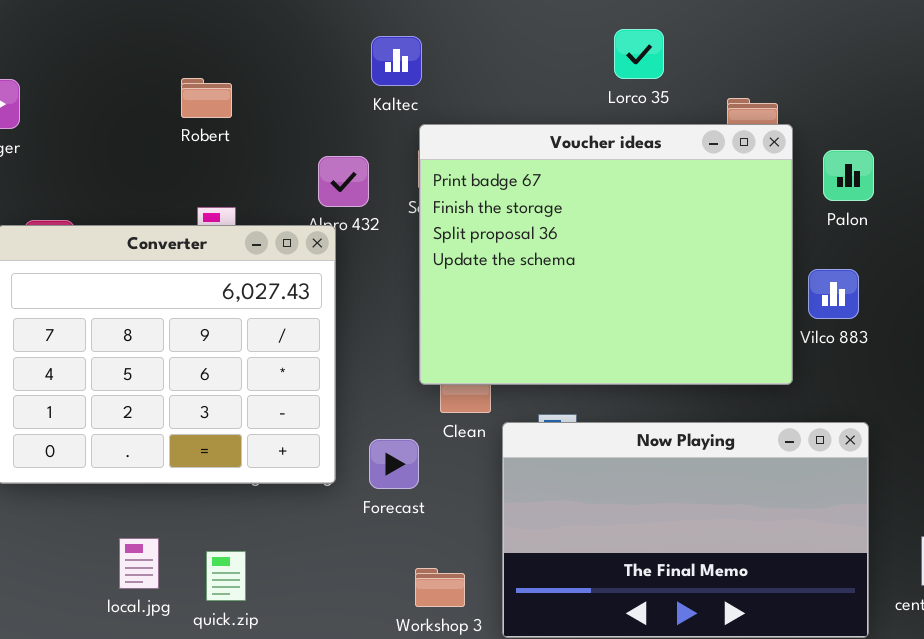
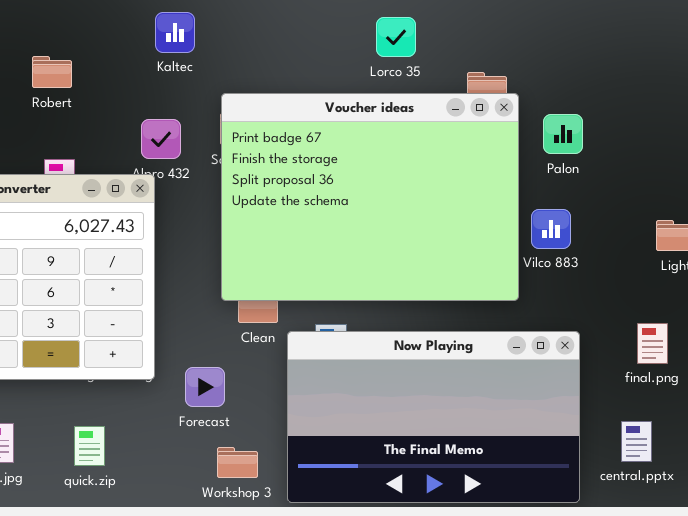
Kaltec: [371,36,422,86] -> [155,12,195,53], moved
Forecast: [369,439,419,489] -> [185,367,225,407], moved
quick.zip: [206,551,246,601] -> [74,426,105,466], moved

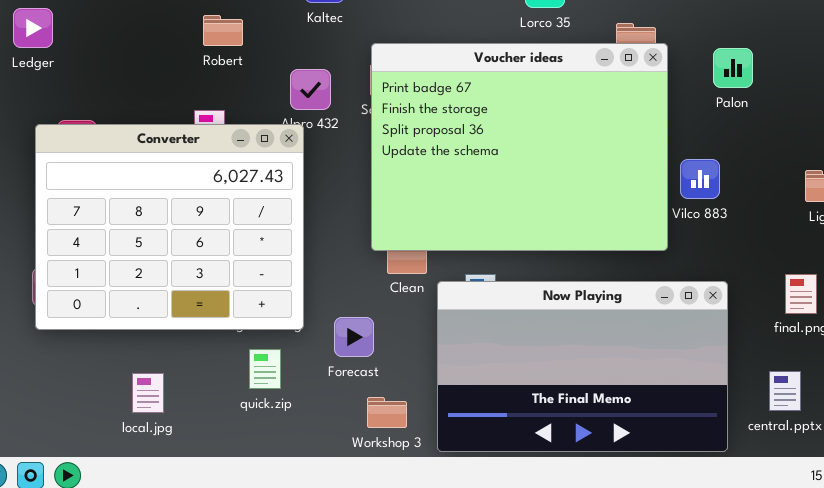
Robert: [32,56,72,88] -> [203,15,243,46], moved
Palon: [543,114,583,154] -> [713,48,753,88], moved
quick.zip: [74,426,105,466] -> [249,349,281,389], moved

